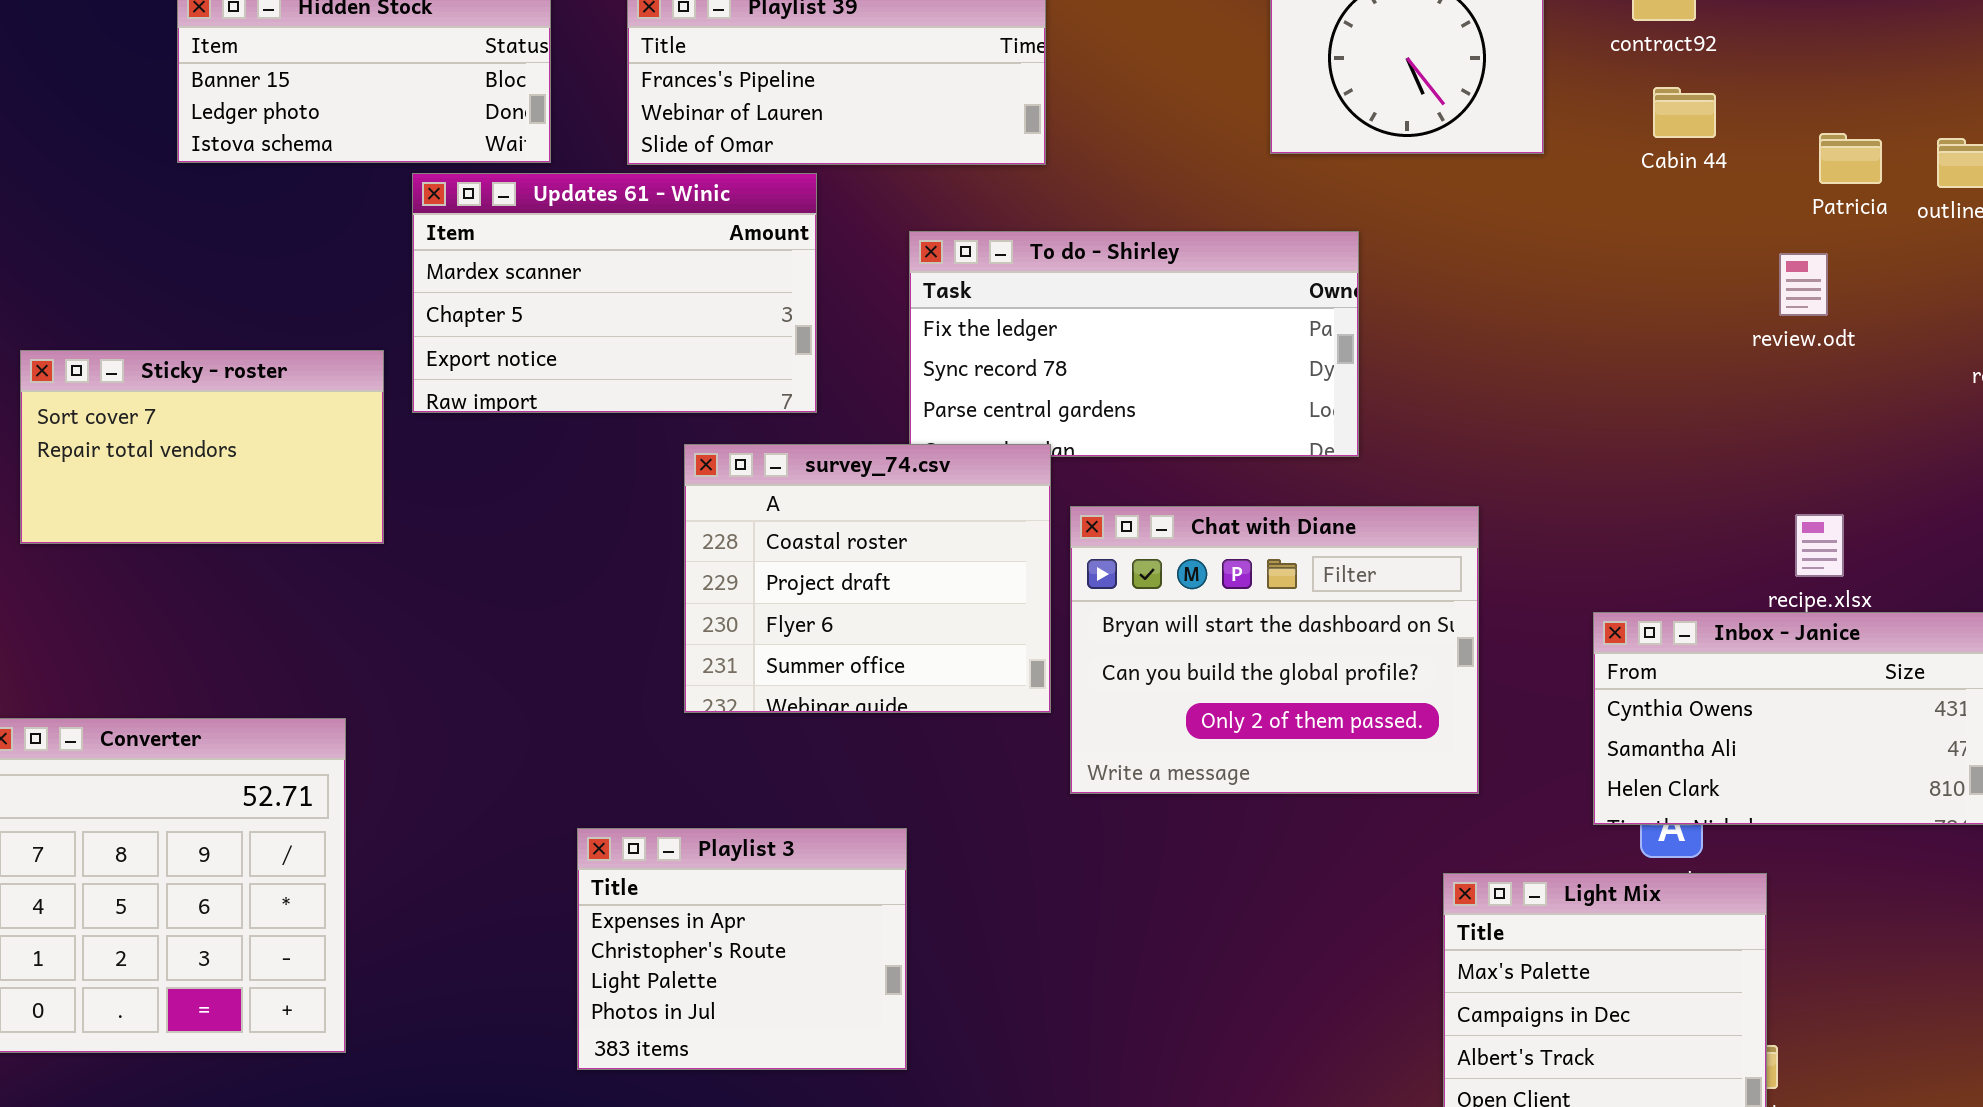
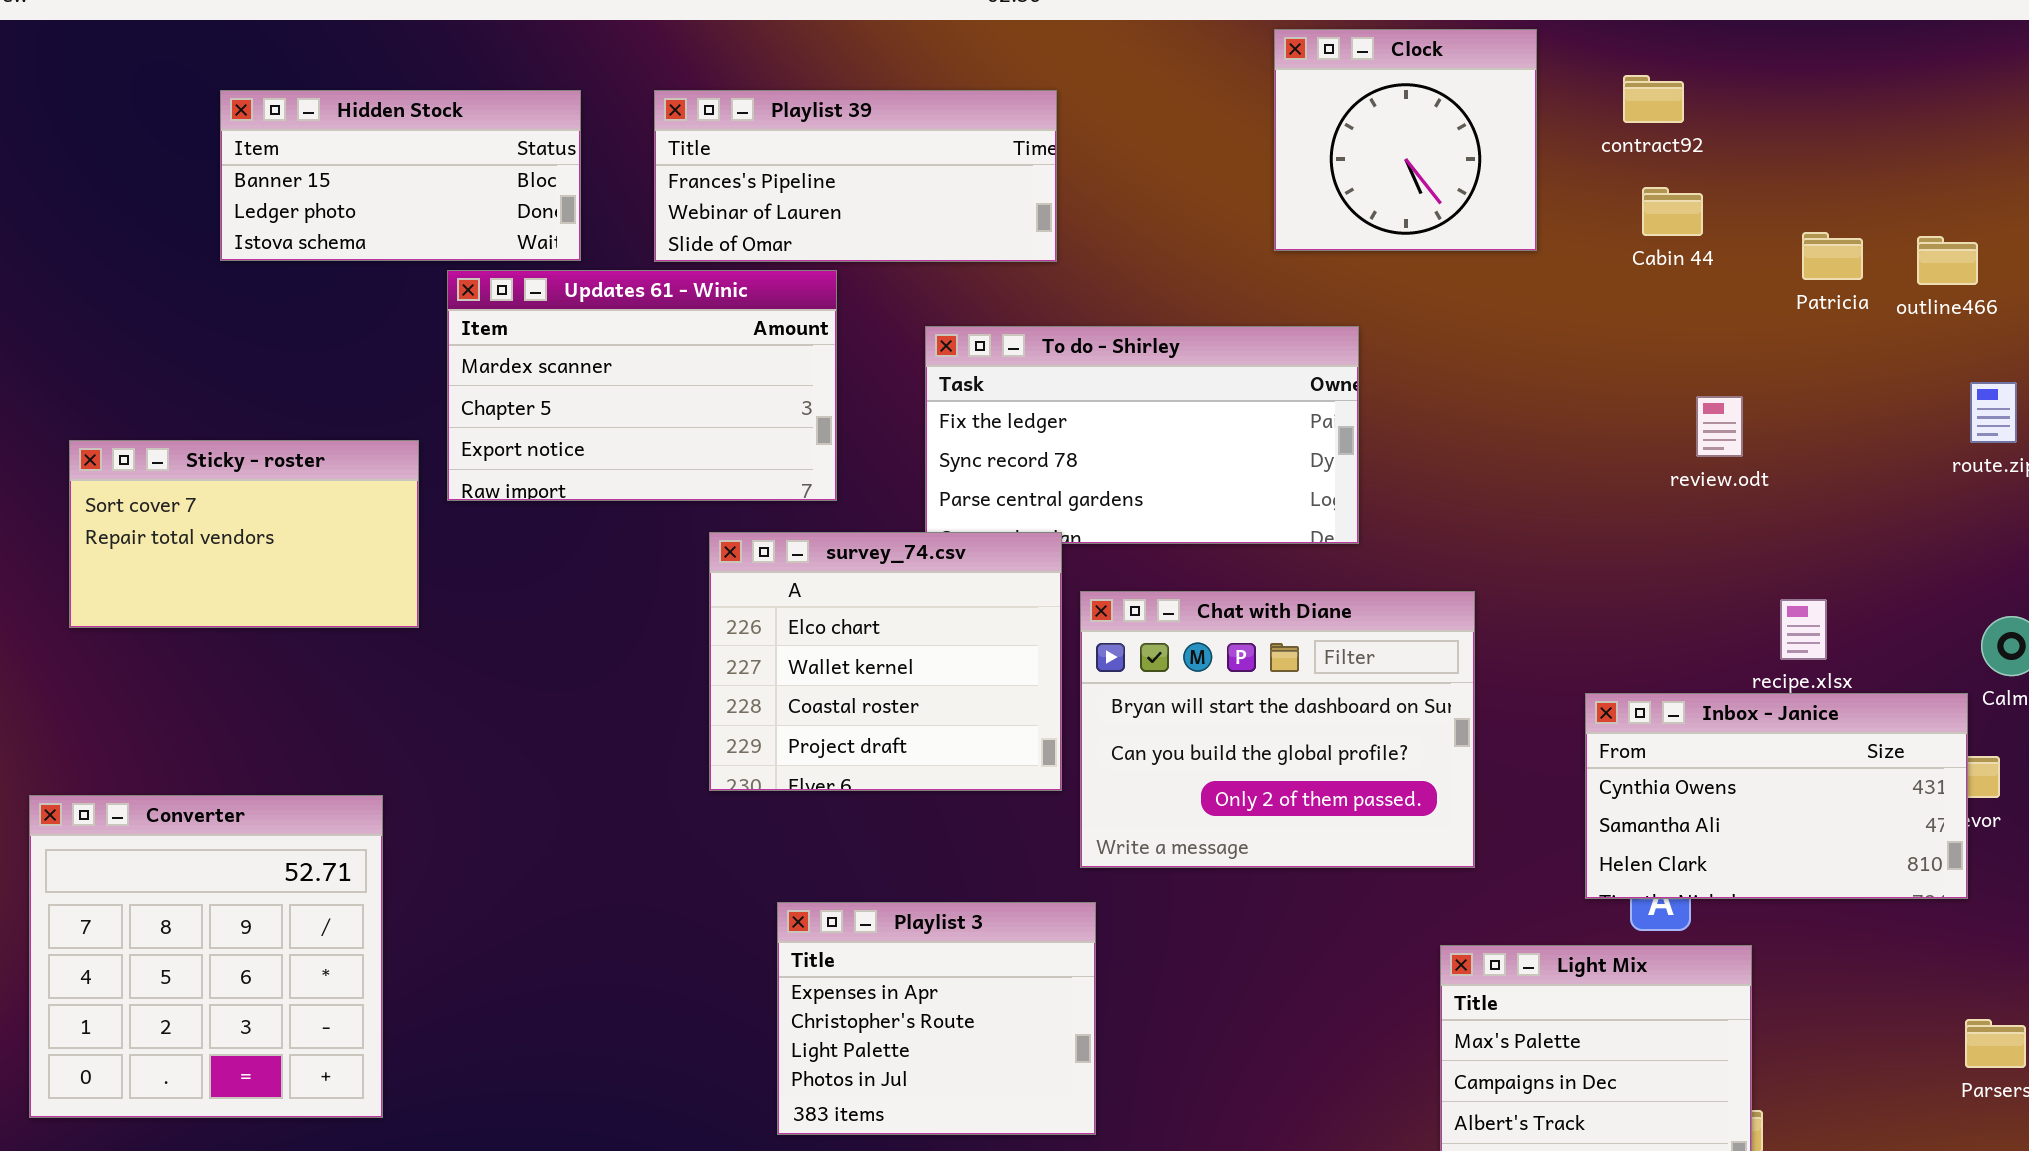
review.odt: [1779,253,1828,316] -> [1696,396,1743,457], moved
survey_74.csv: [684,444,1051,713] -> [709,532,1062,791], scrolled up 2 rows
Playlist 3: [577,828,907,1070] -> [777,902,1096,1135], moved

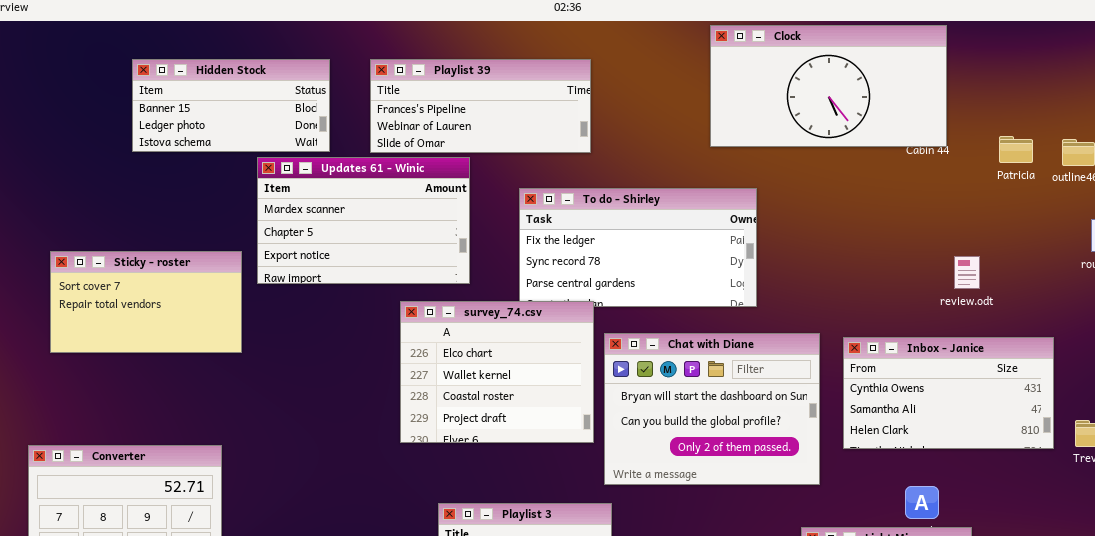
Clock: [1274,29,1537,251] -> [710,25,947,147], resized
review.odt: [1696,396,1743,457] -> [954,256,980,289], moved
Inbox - Janice: [1585,693,1968,899] -> [843,337,1054,449], moved

